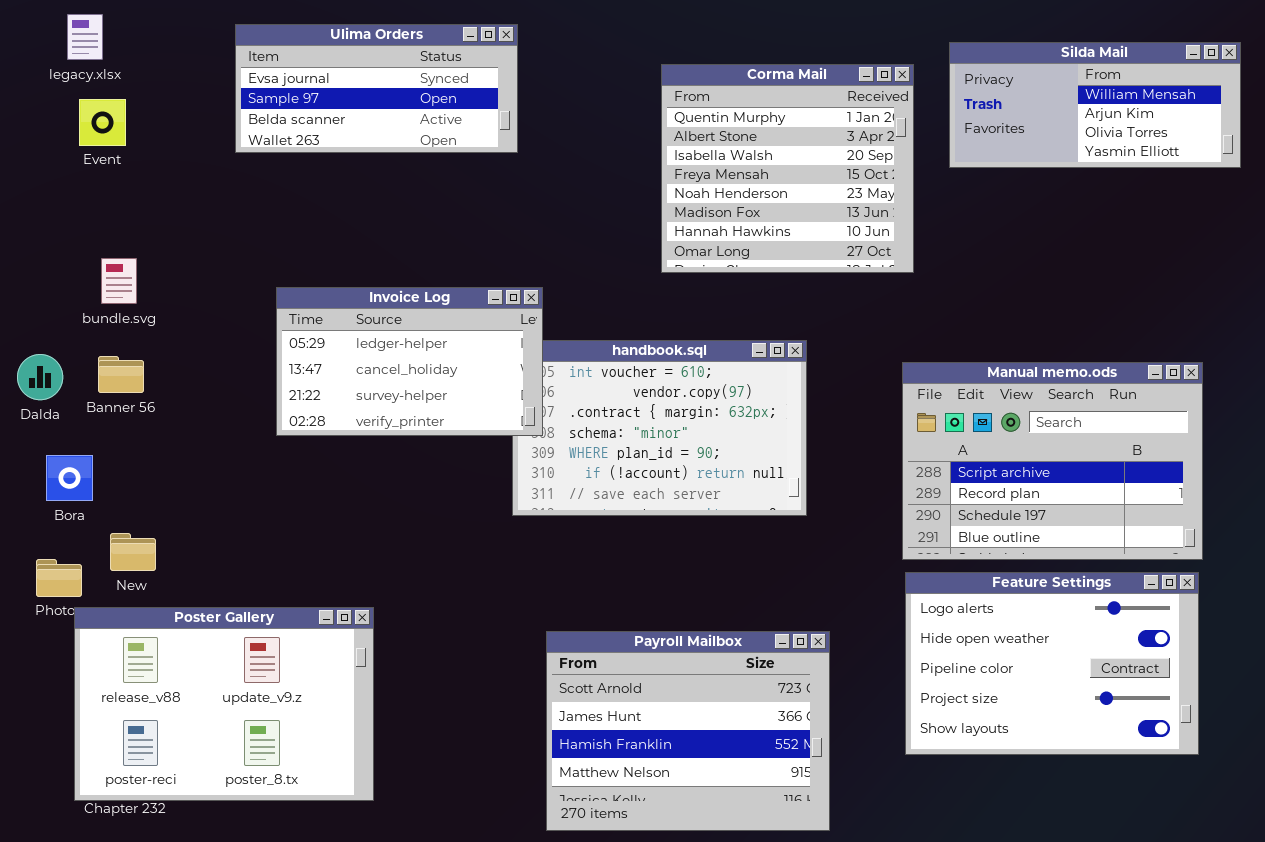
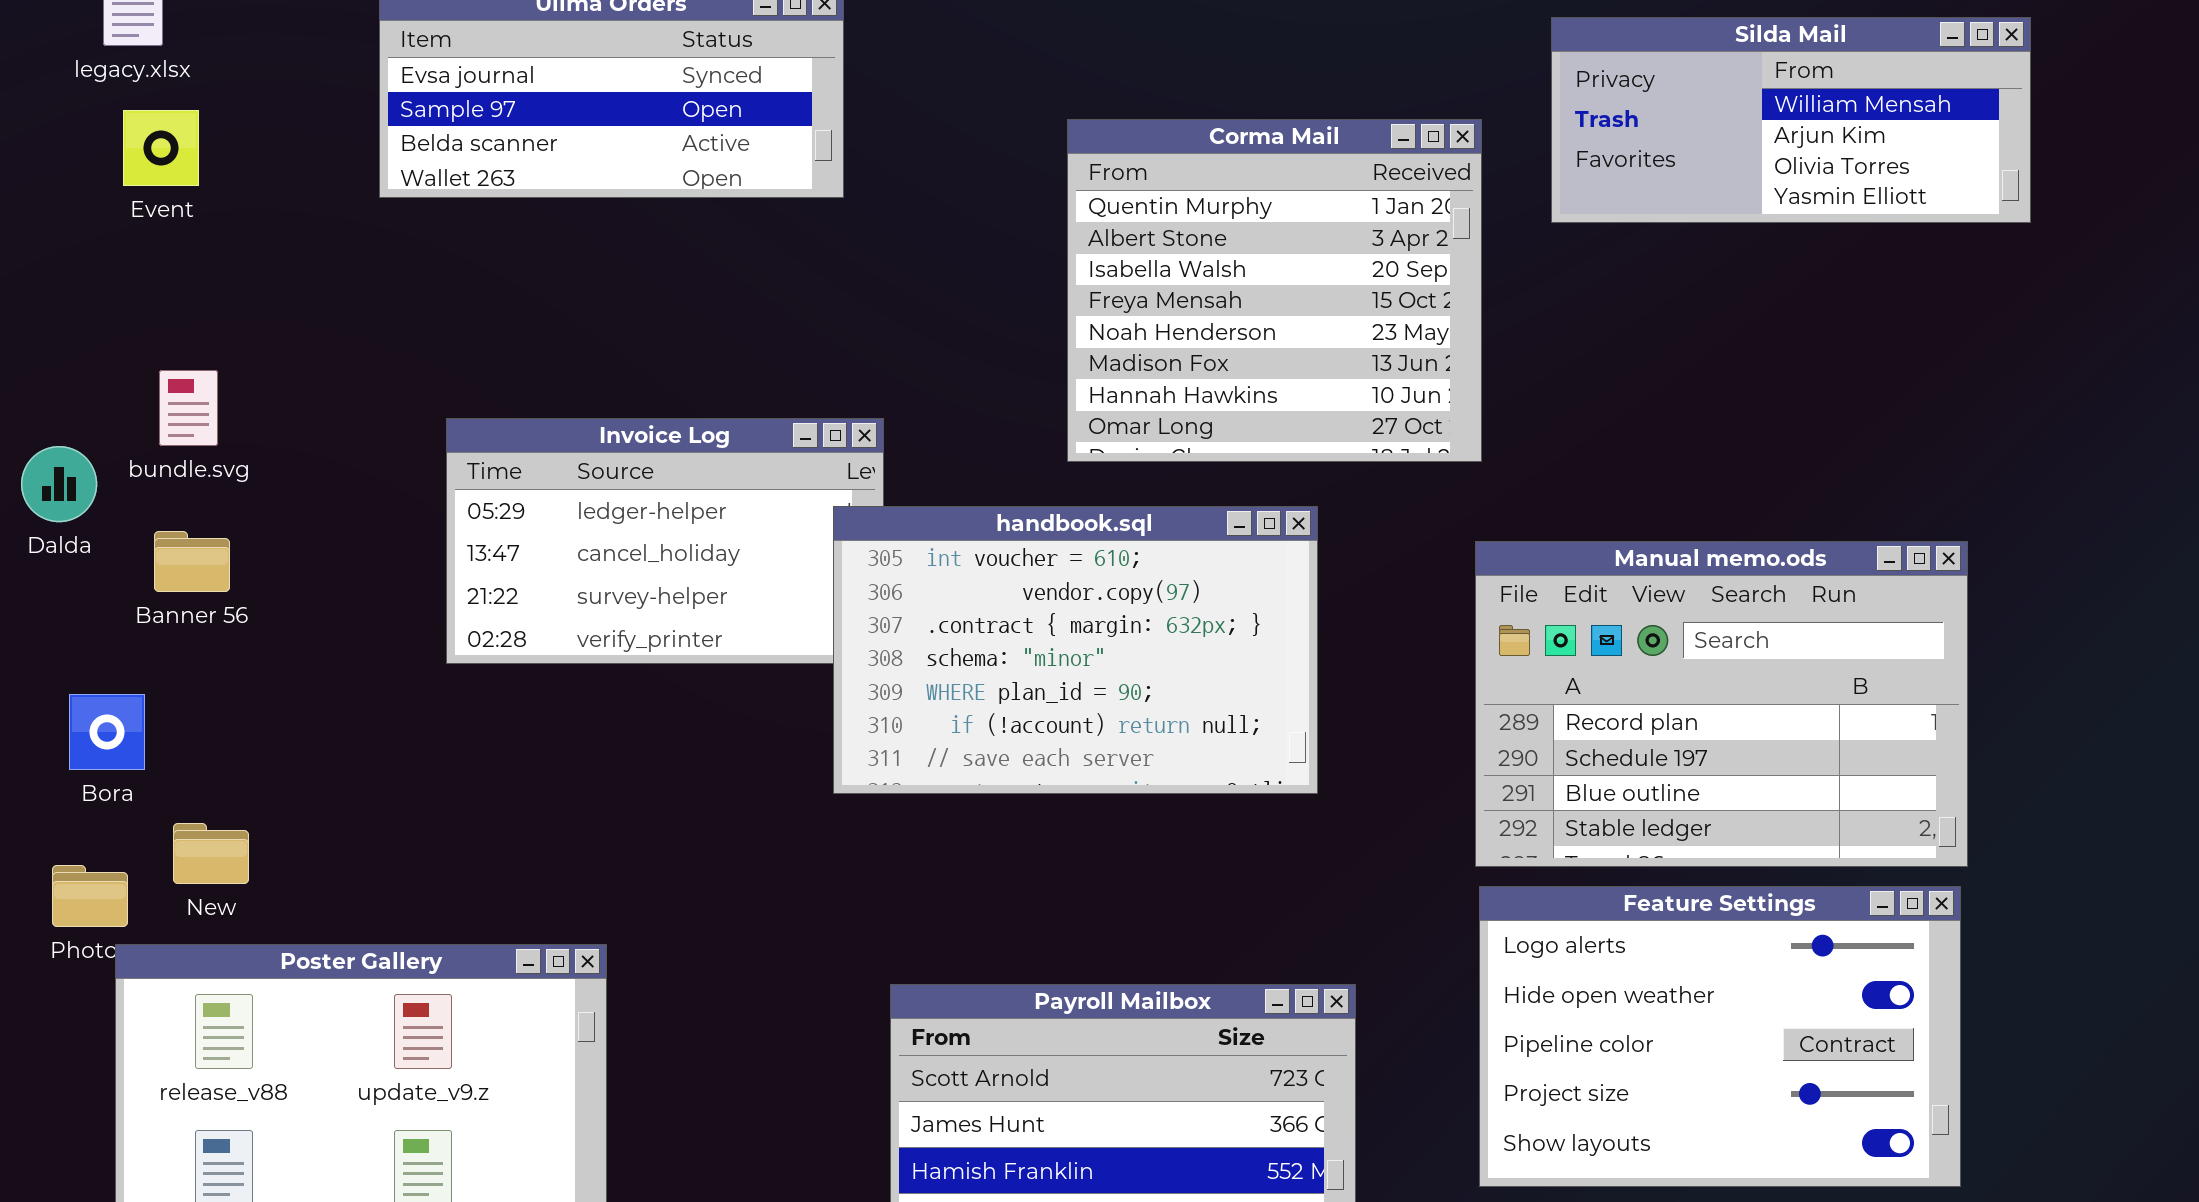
Corma Mail: [661,64,914,273] -> [1067,119,1482,462], moved
handbook.sql: [512,340,807,516] -> [833,506,1318,794], raised
Dalda: [17,354,63,400] -> [21,446,97,522], moved
Manual memo.ods: [902,362,1203,560] -> [1475,541,1968,867], scrolled down 1 row

